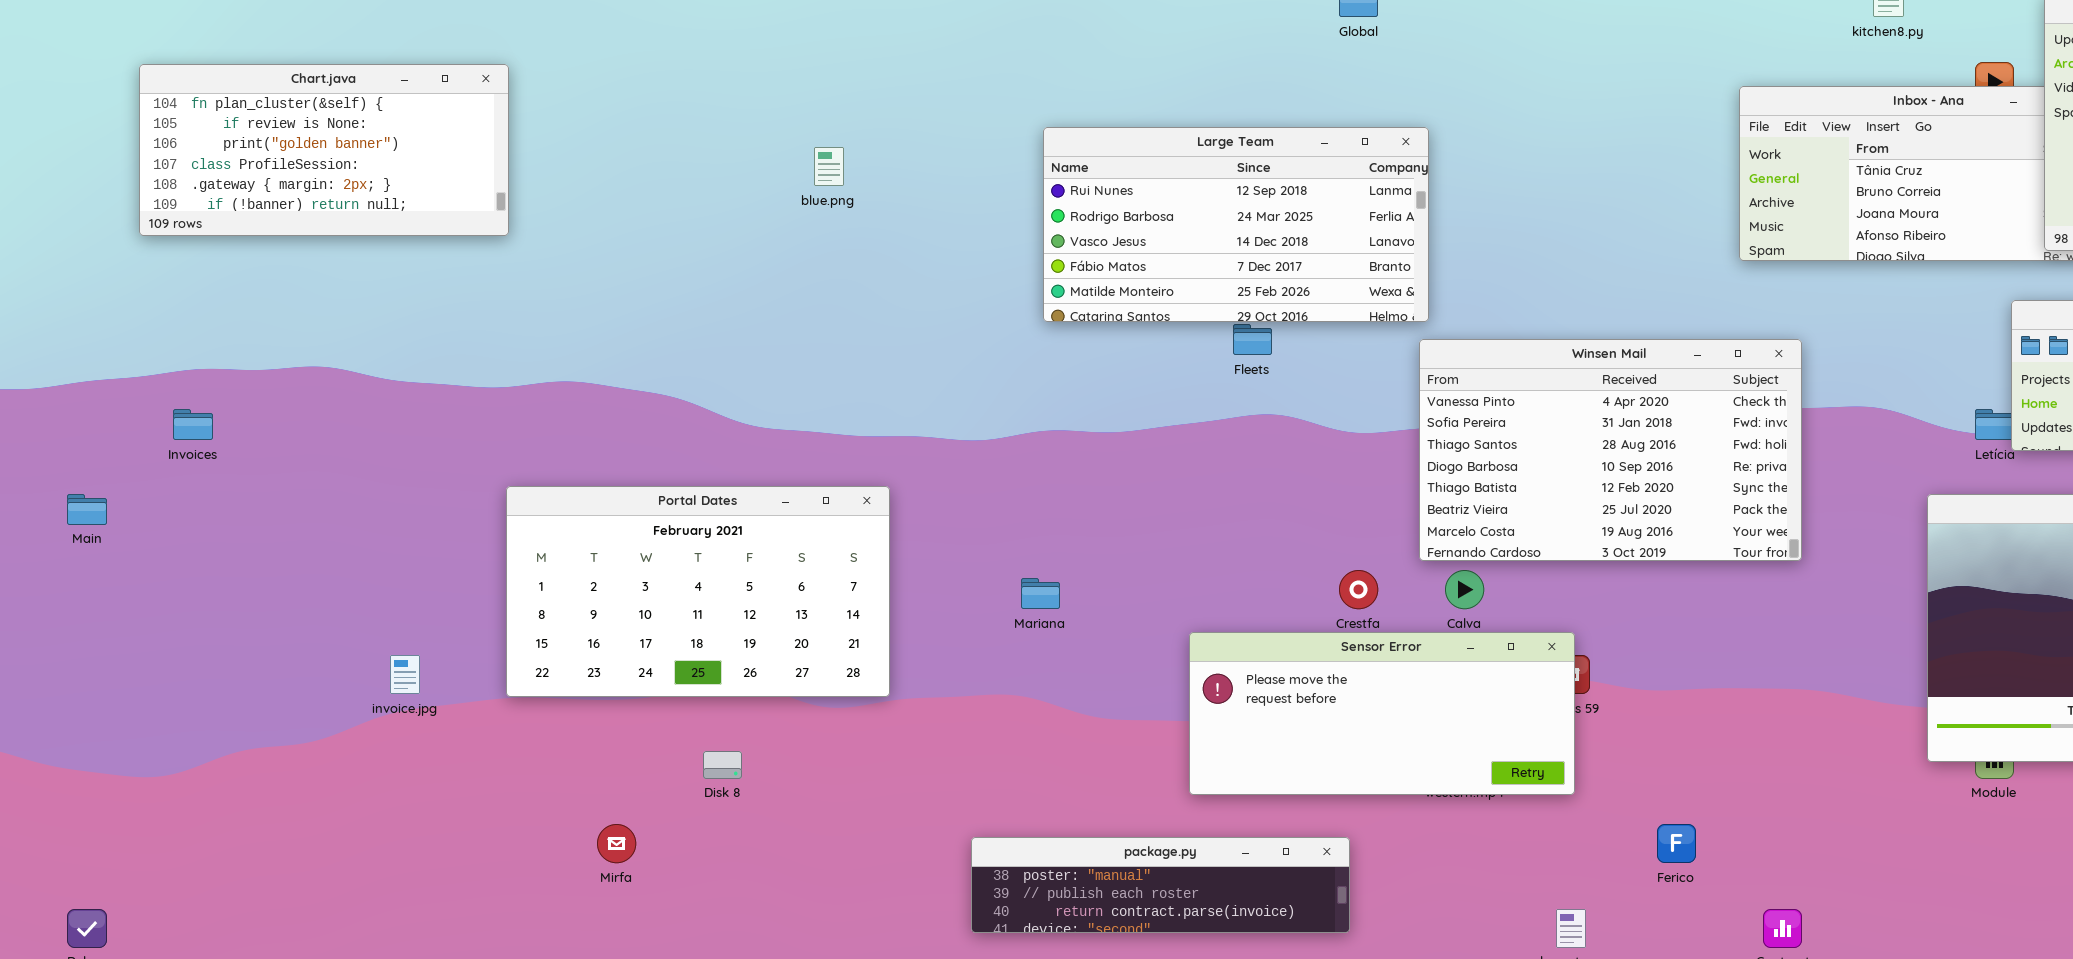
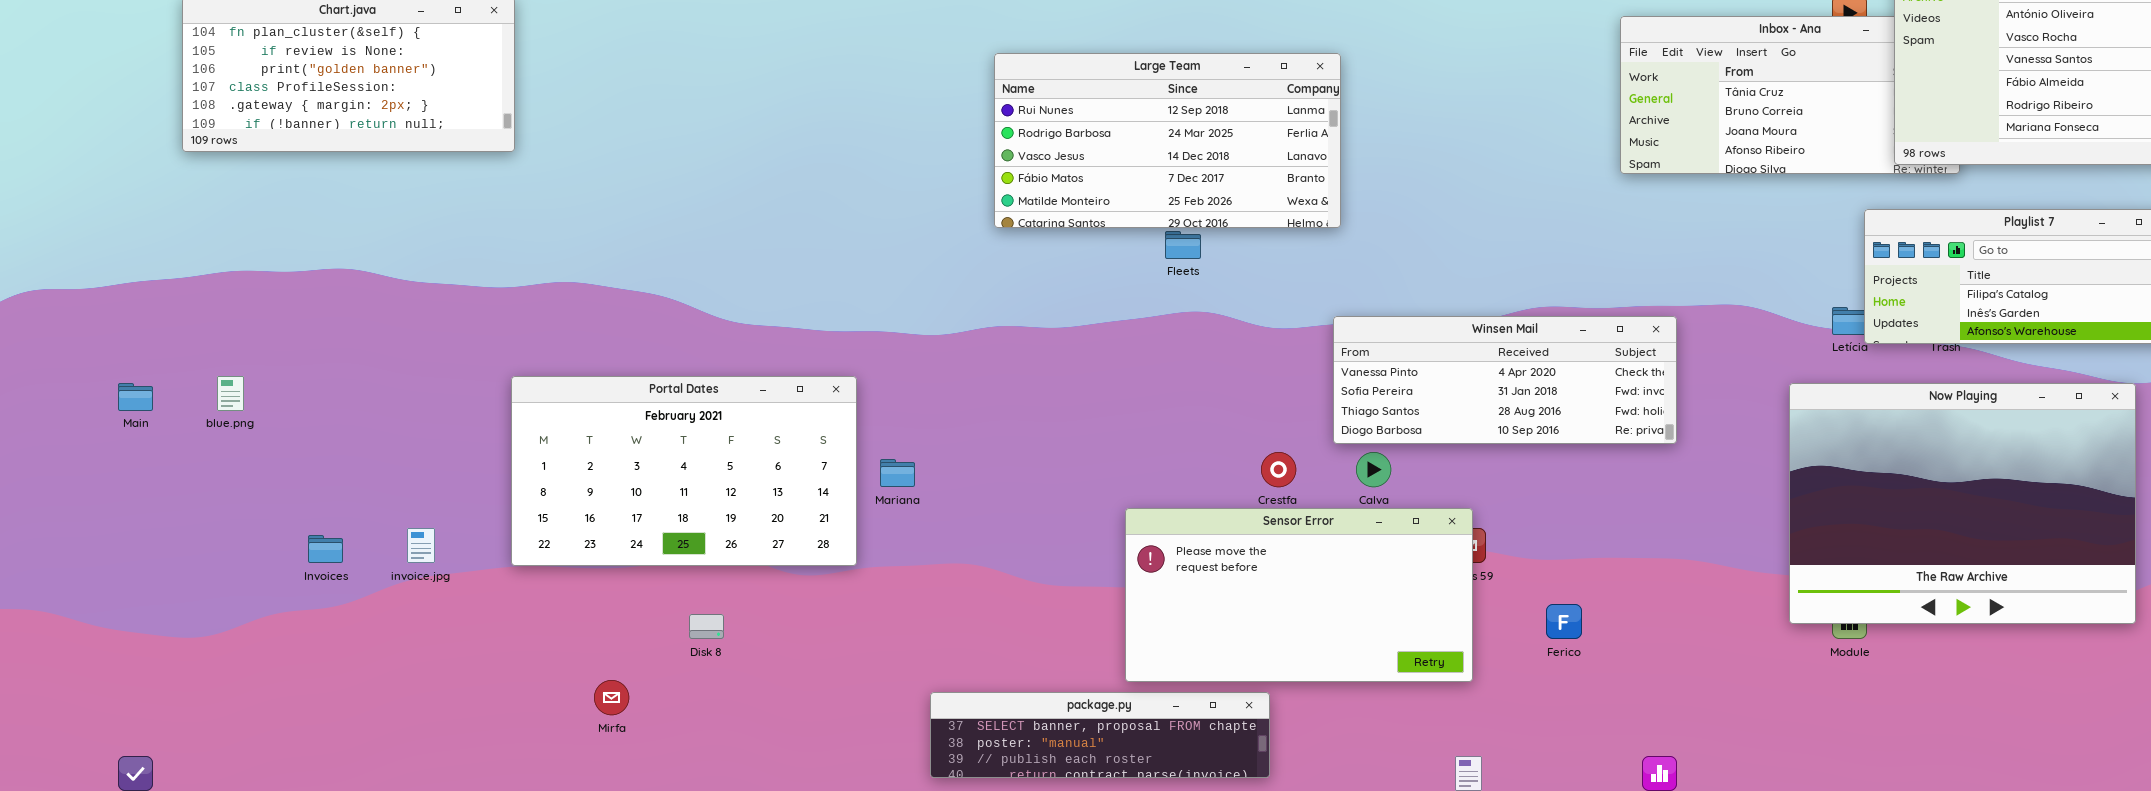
blue.png: [814,147,844,186] -> [217,376,244,411], moved
Winsen Mail: [1419,339,1802,561] -> [1333,316,1677,444], resized
Invoices: [173,409,213,440] -> [308,535,343,563], moved
Mariana: [1021,578,1060,609] -> [880,459,915,487], moved
Sensor Error: [1189,632,1575,795] -> [1125,508,1473,682], resized
Ferico: [1657,824,1696,863] -> [1546,604,1582,639], moved
package.py: [971,837,1350,933] -> [930,692,1270,778], scrolled up 1 row

